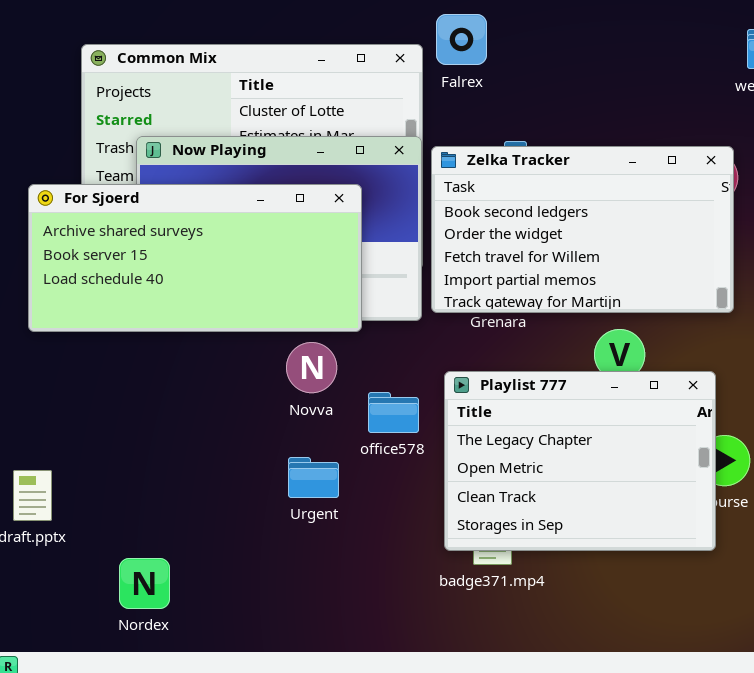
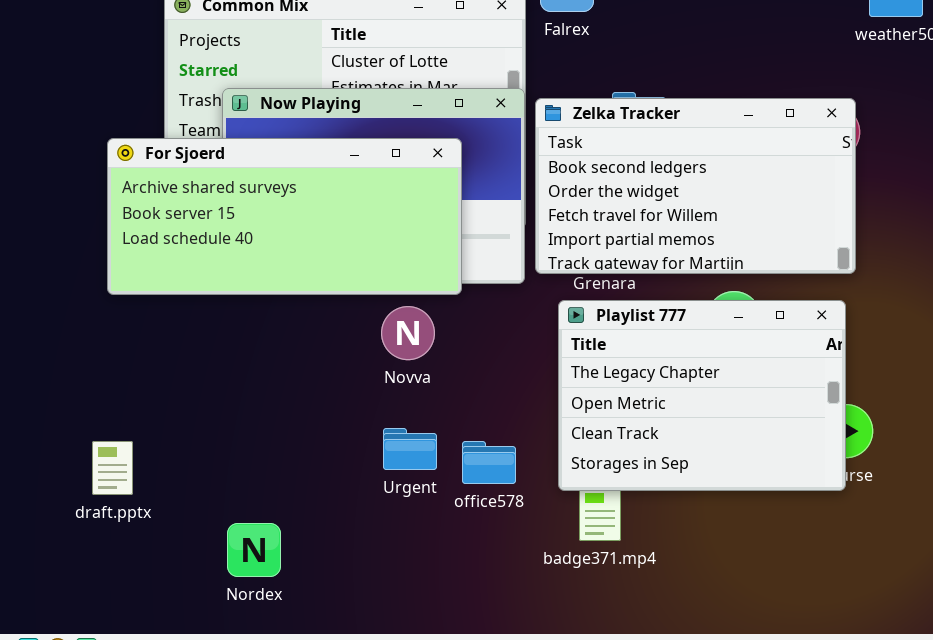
Playlist 777: [444,371,716,551] -> [558,300,846,491], moved
office578: [368,392,419,433] -> [462,441,516,484], moved
Nordex: [119,558,170,609] -> [227,523,281,577], moved

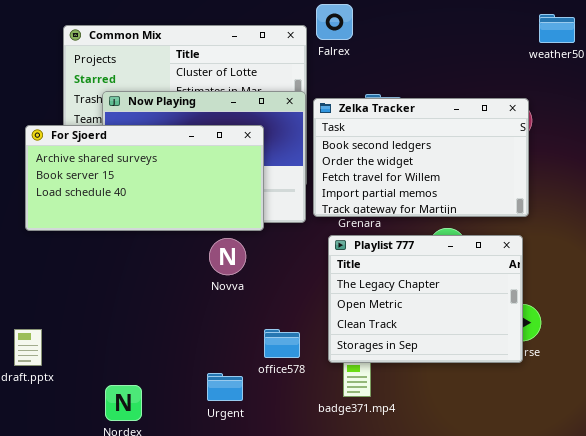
Urgent: [383,428,437,470] -> [207,373,243,401], moved

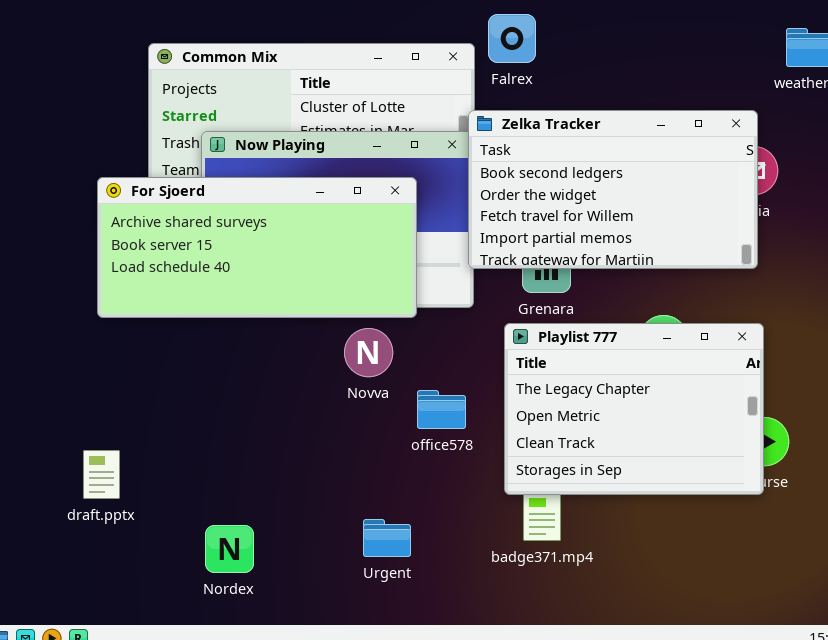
Zelka Tracker: [313,98,529,217] -> [468,110,758,269], moved
office578: [264,329,300,358] -> [417,390,466,429], moved
Urgent: [207,373,243,401] -> [363,519,411,557], moved

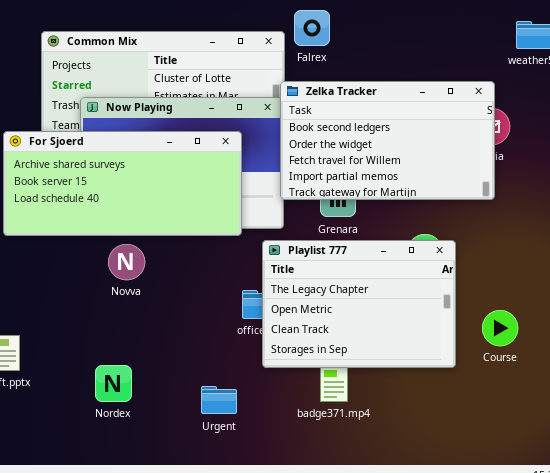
Playlist 777: [504,323,764,495] -> [262,240,456,368], moved
Novva: [344,328,393,377] -> [108,244,145,280], moved
Nordex: [205,525,254,573] -> [95,365,132,402], moved

